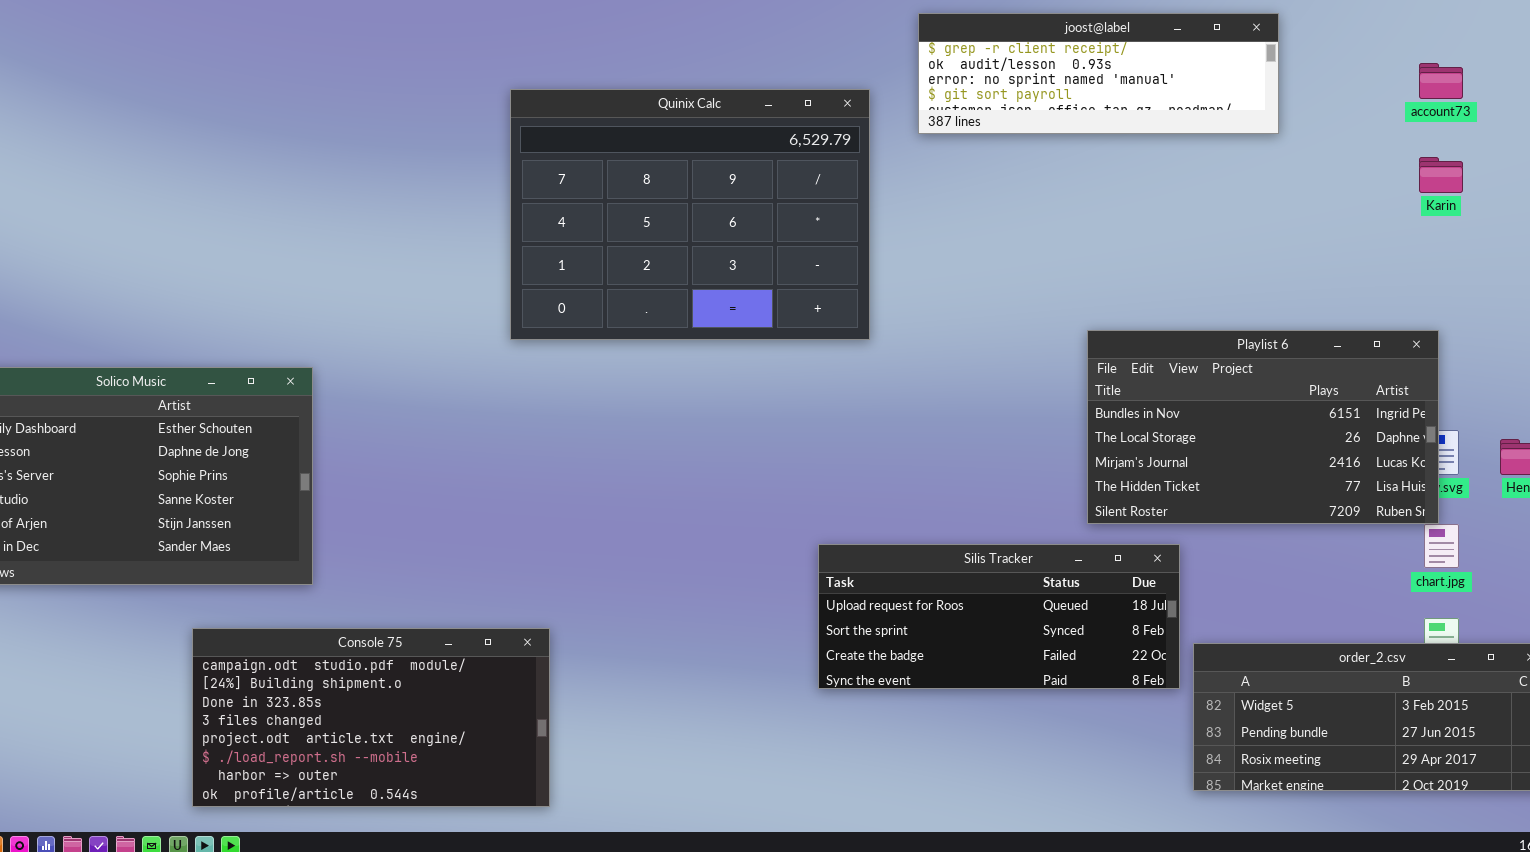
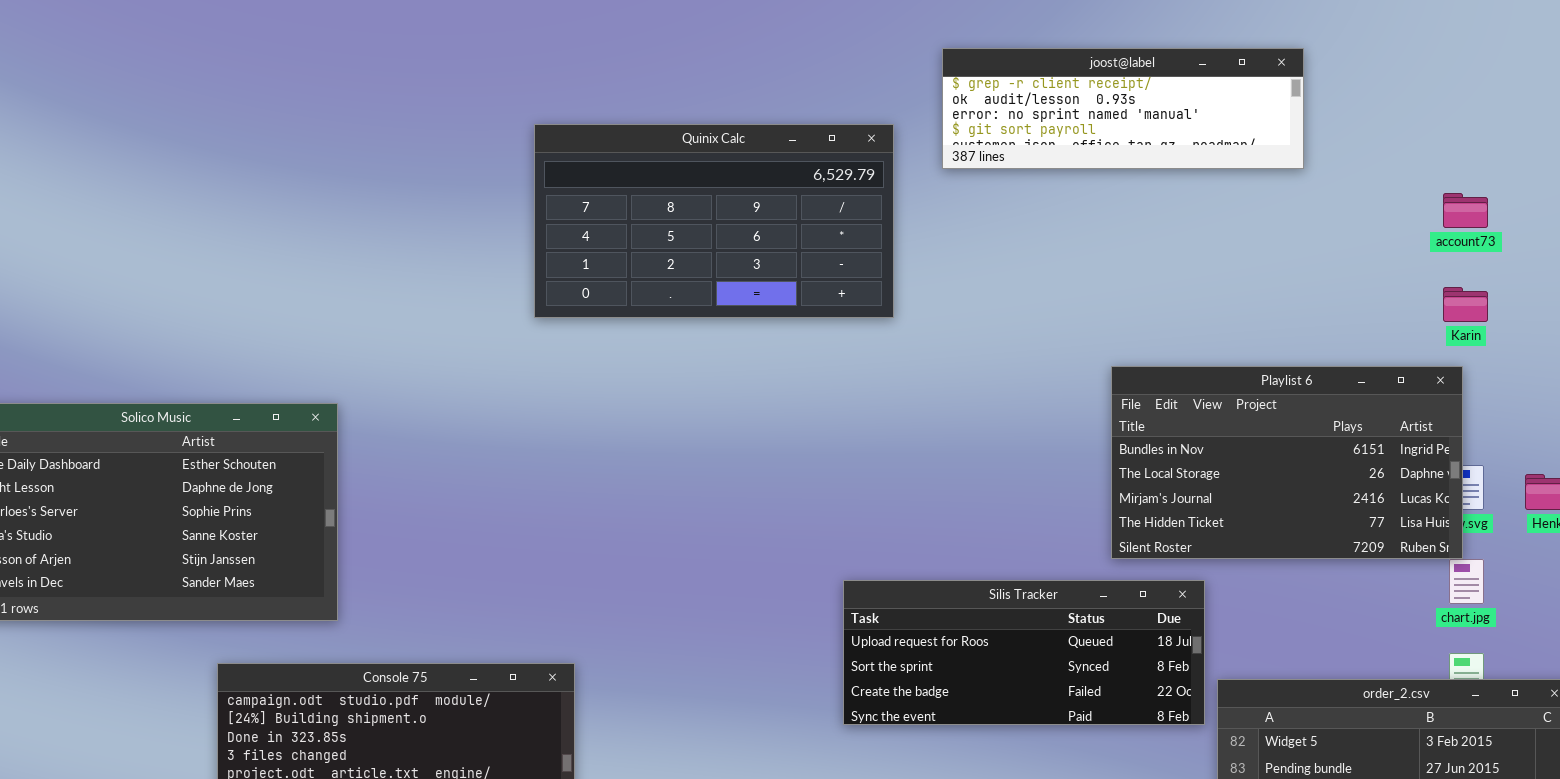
account73: [1419,63,1463,99] -> [1443,193,1488,228], moved
Quinix Calc: [510,89,870,340] -> [534,124,894,318], resized
Karin: [1419,157,1463,193] -> [1443,287,1488,322], moved

